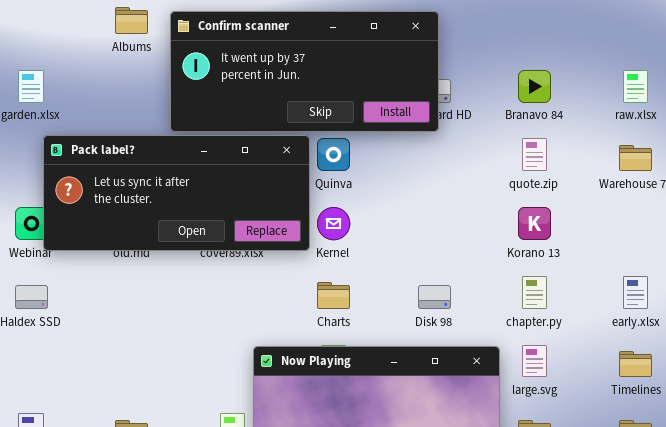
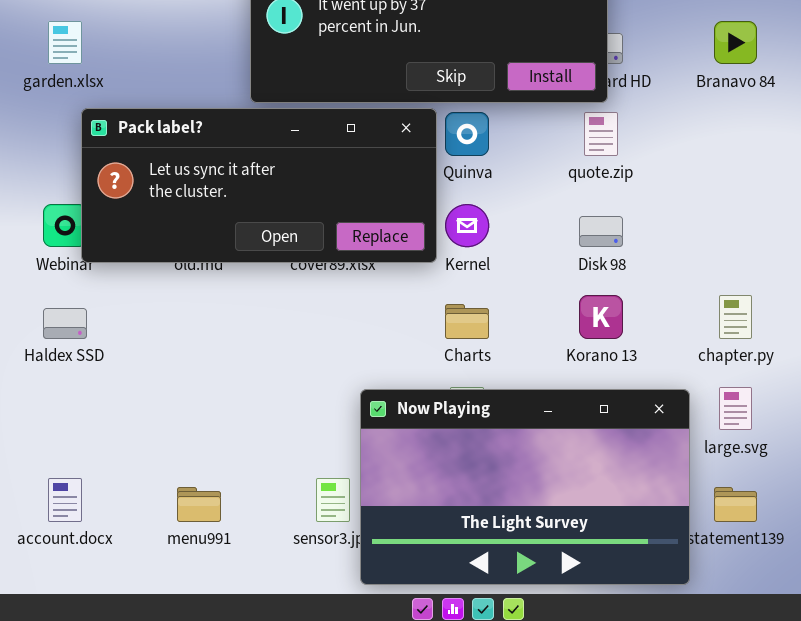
quote.zip: [522,138,547,171] -> [584,112,618,156], moved
Korano 13: [518,207,551,240] -> [579,295,623,339], moved
Disk 98: [418,285,451,309] -> [579,216,623,247], moved

